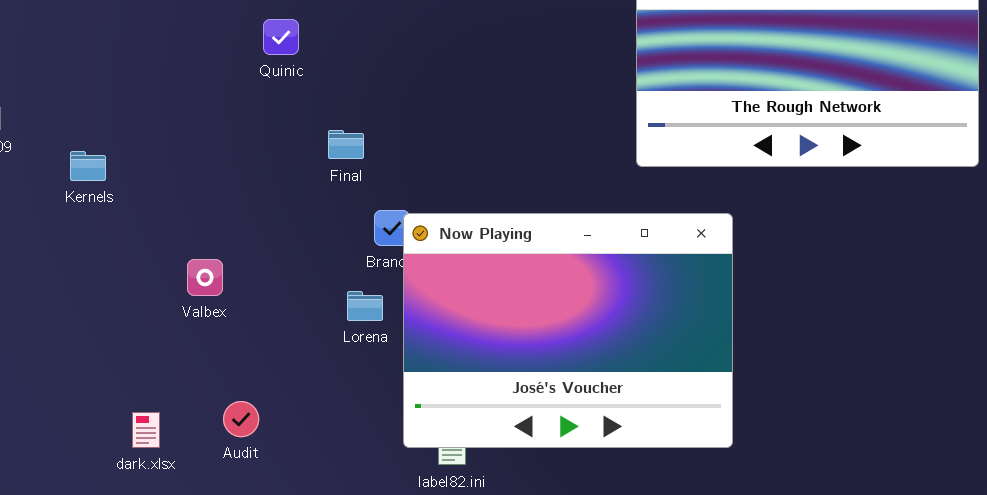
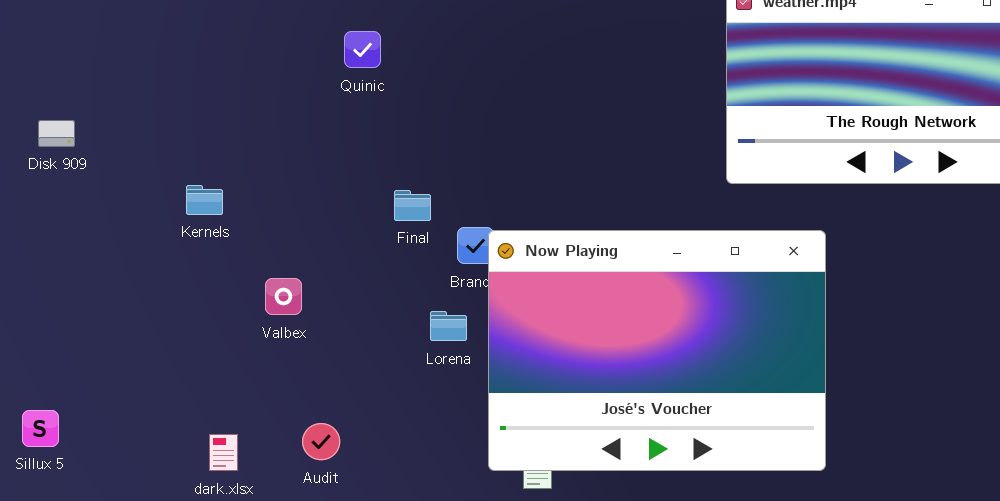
Final: [328,130,364,159] -> [394,190,431,221], moved
Kernels: [70,151,106,181] -> [186,185,223,215], moved

